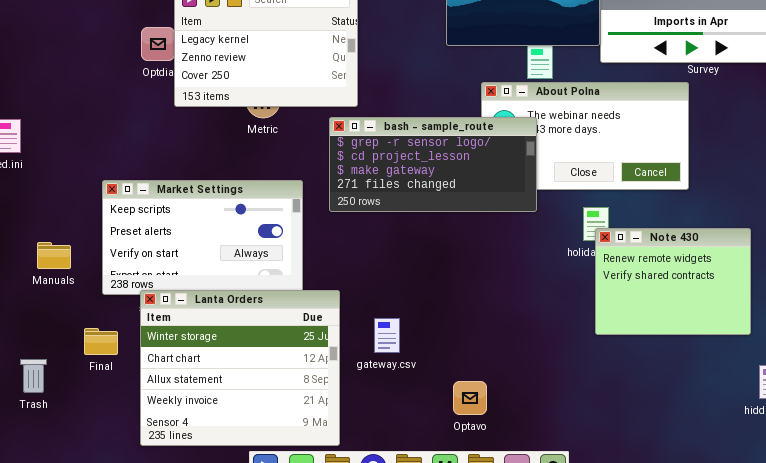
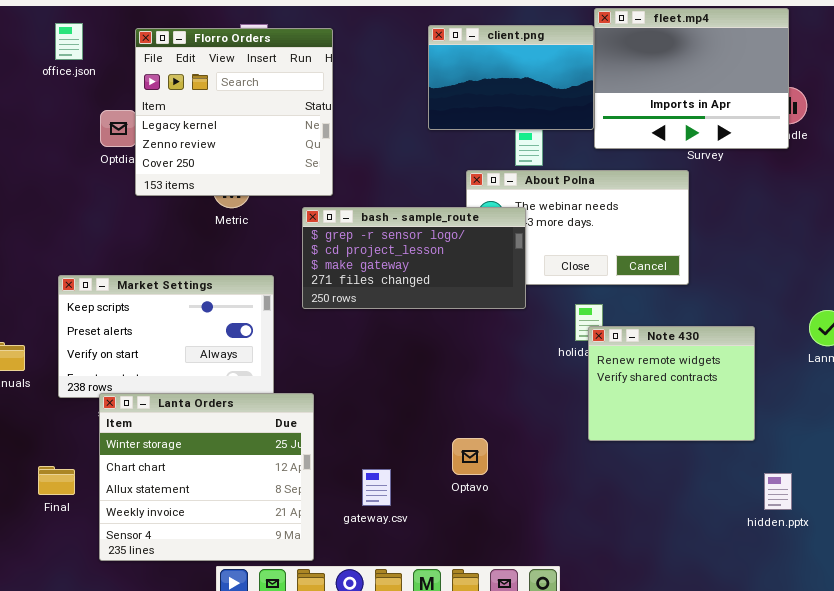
gateway.csv: [374,318,400,353] -> [362,469,391,506], moved
Final: [84,328,118,355] -> [38,466,75,495], moved
Optavo: [453,381,487,415] -> [452,438,488,475], moved

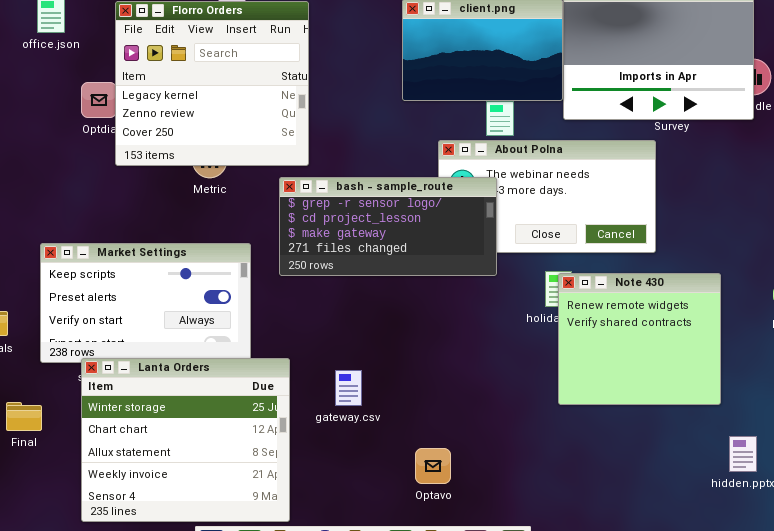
Note 430: [588,326,755,441] -> [558,273,721,405], resized
Optavo: [452,438,488,475] -> [415,448,451,484], moved
Final: [38,466,75,495] -> [6,402,42,431], moved
gateway.csv: [362,469,391,506] -> [335,370,362,406], moved

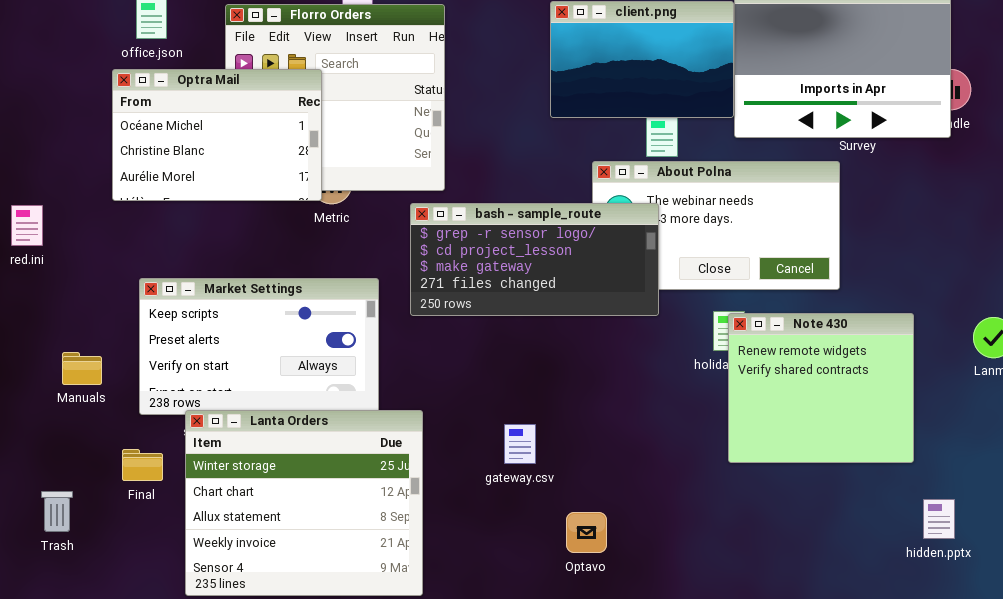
Optra Mail: none -> [112,69,322,201], opened
gateway.csv: [335,370,362,406] -> [504,424,536,464], moved
Final: [6,402,42,431] -> [122,449,163,481], moved

